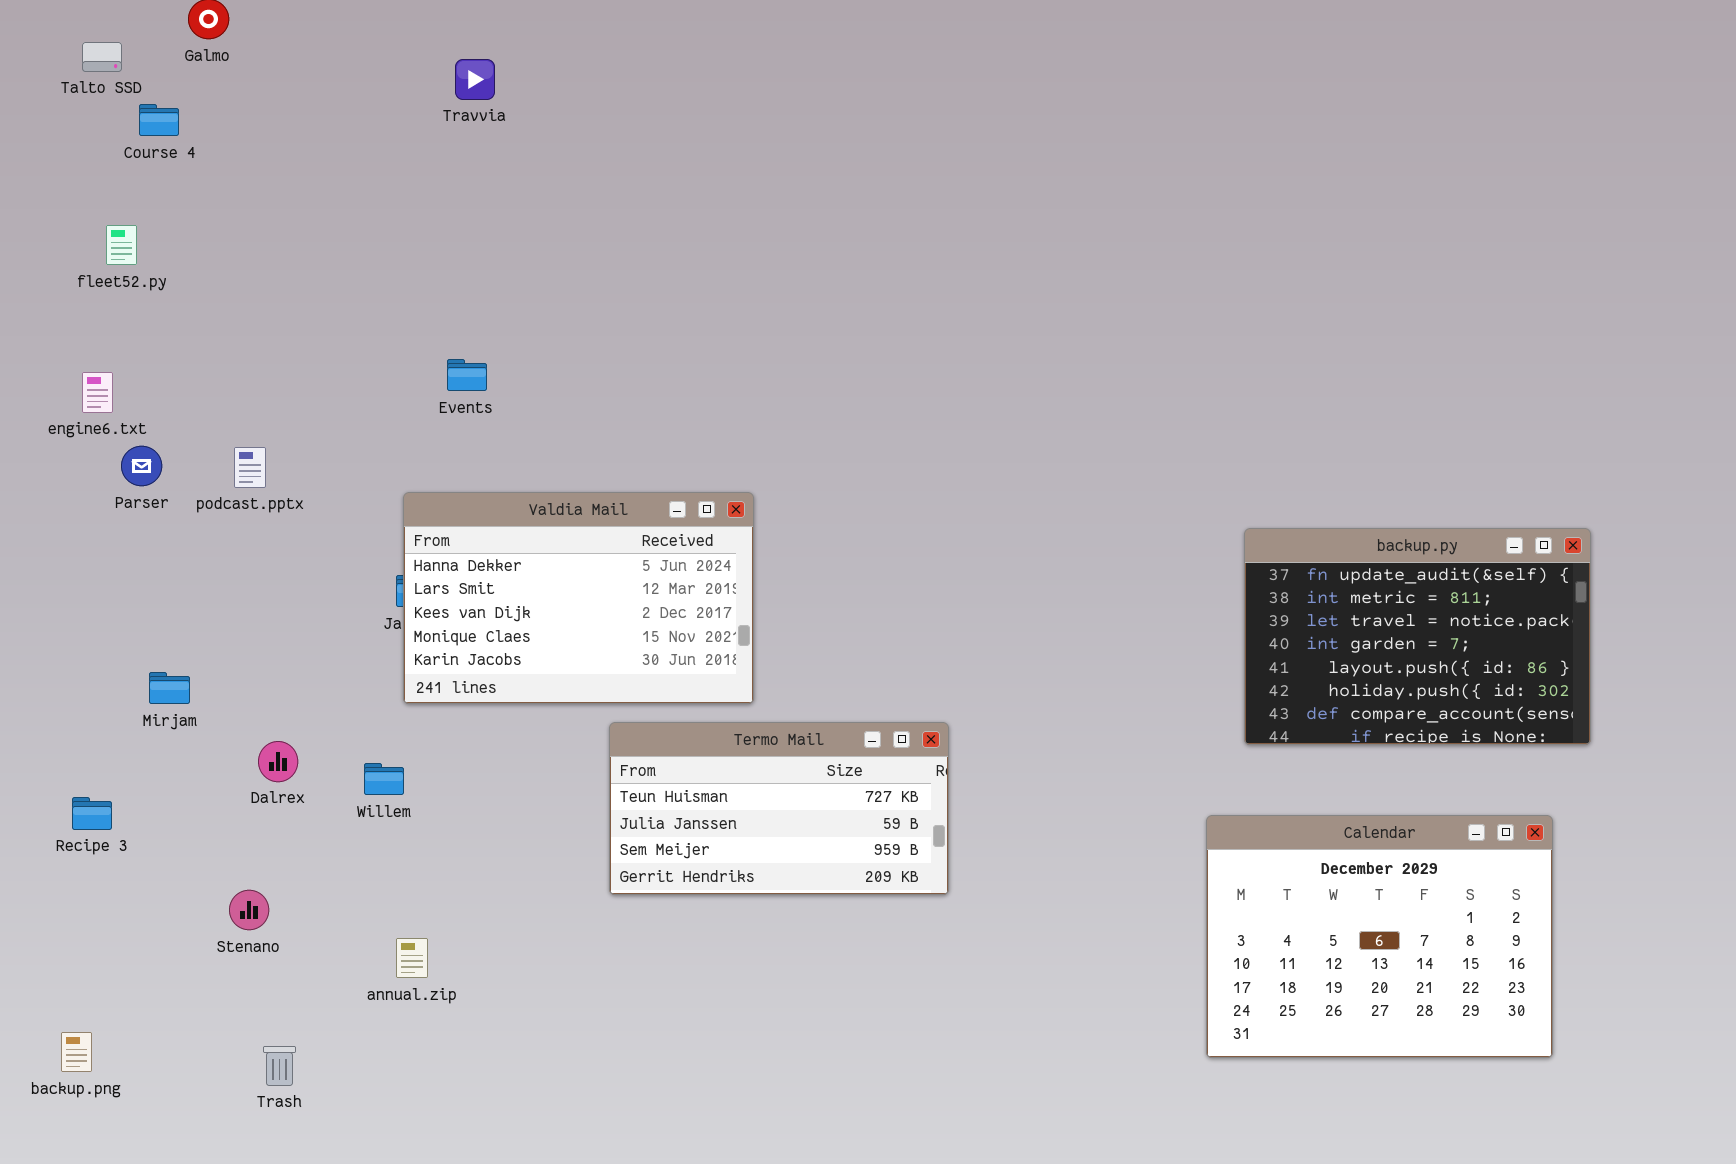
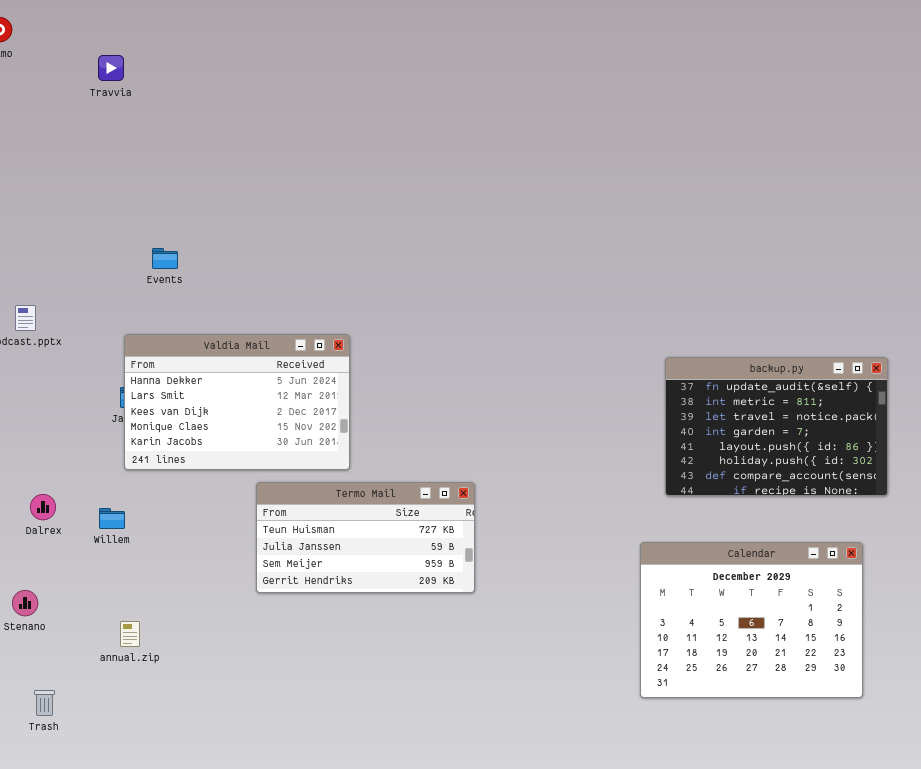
Travvia: [455,59,495,100] -> [98,55,124,81], moved

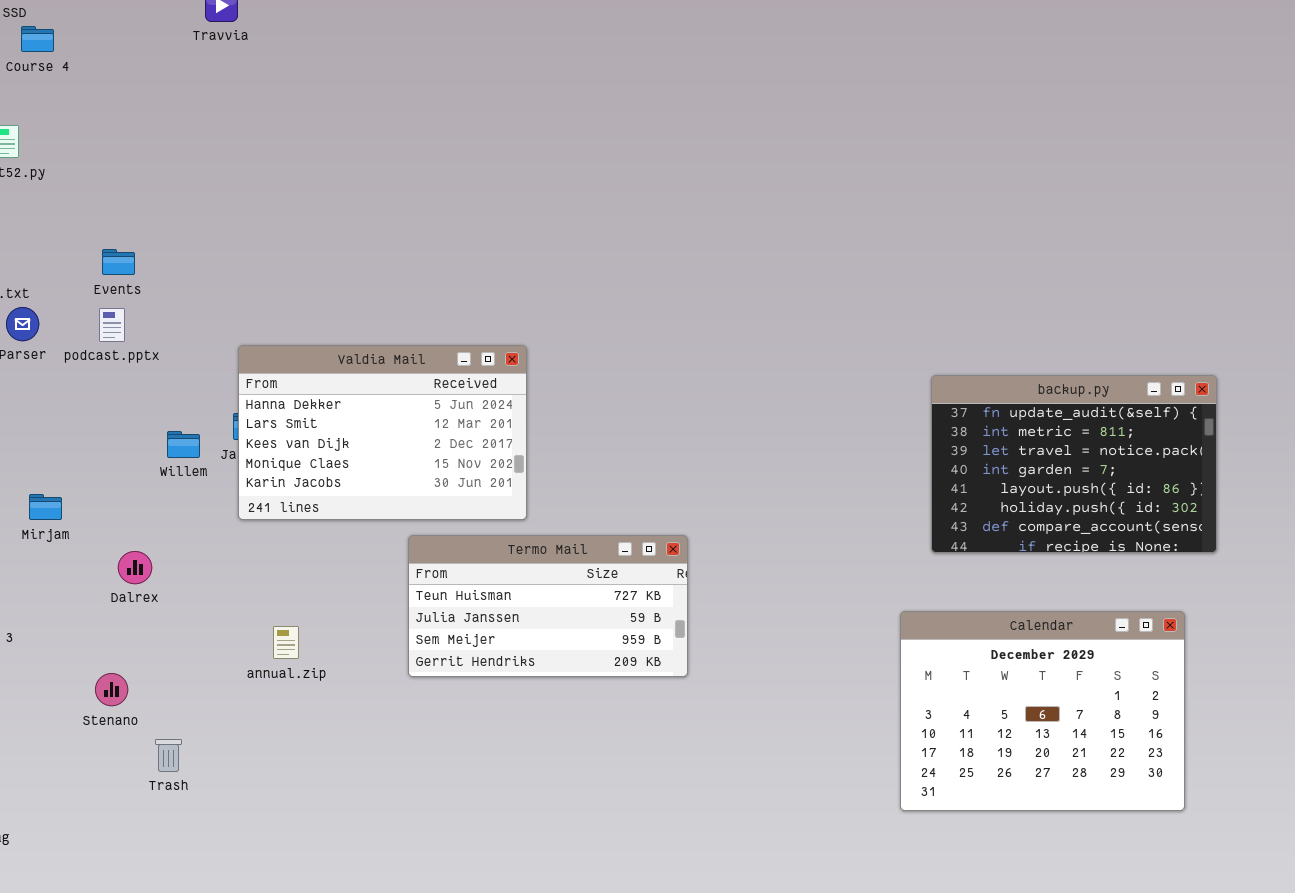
Events: [152,248,178,269] -> [102,249,135,275], moved
Willem: [99,508,125,529] -> [167,431,200,458], moved
annual.zip: [120,621,140,647] -> [273,626,299,659], moved
Trash: [34,690,55,716] -> [155,739,182,772], moved

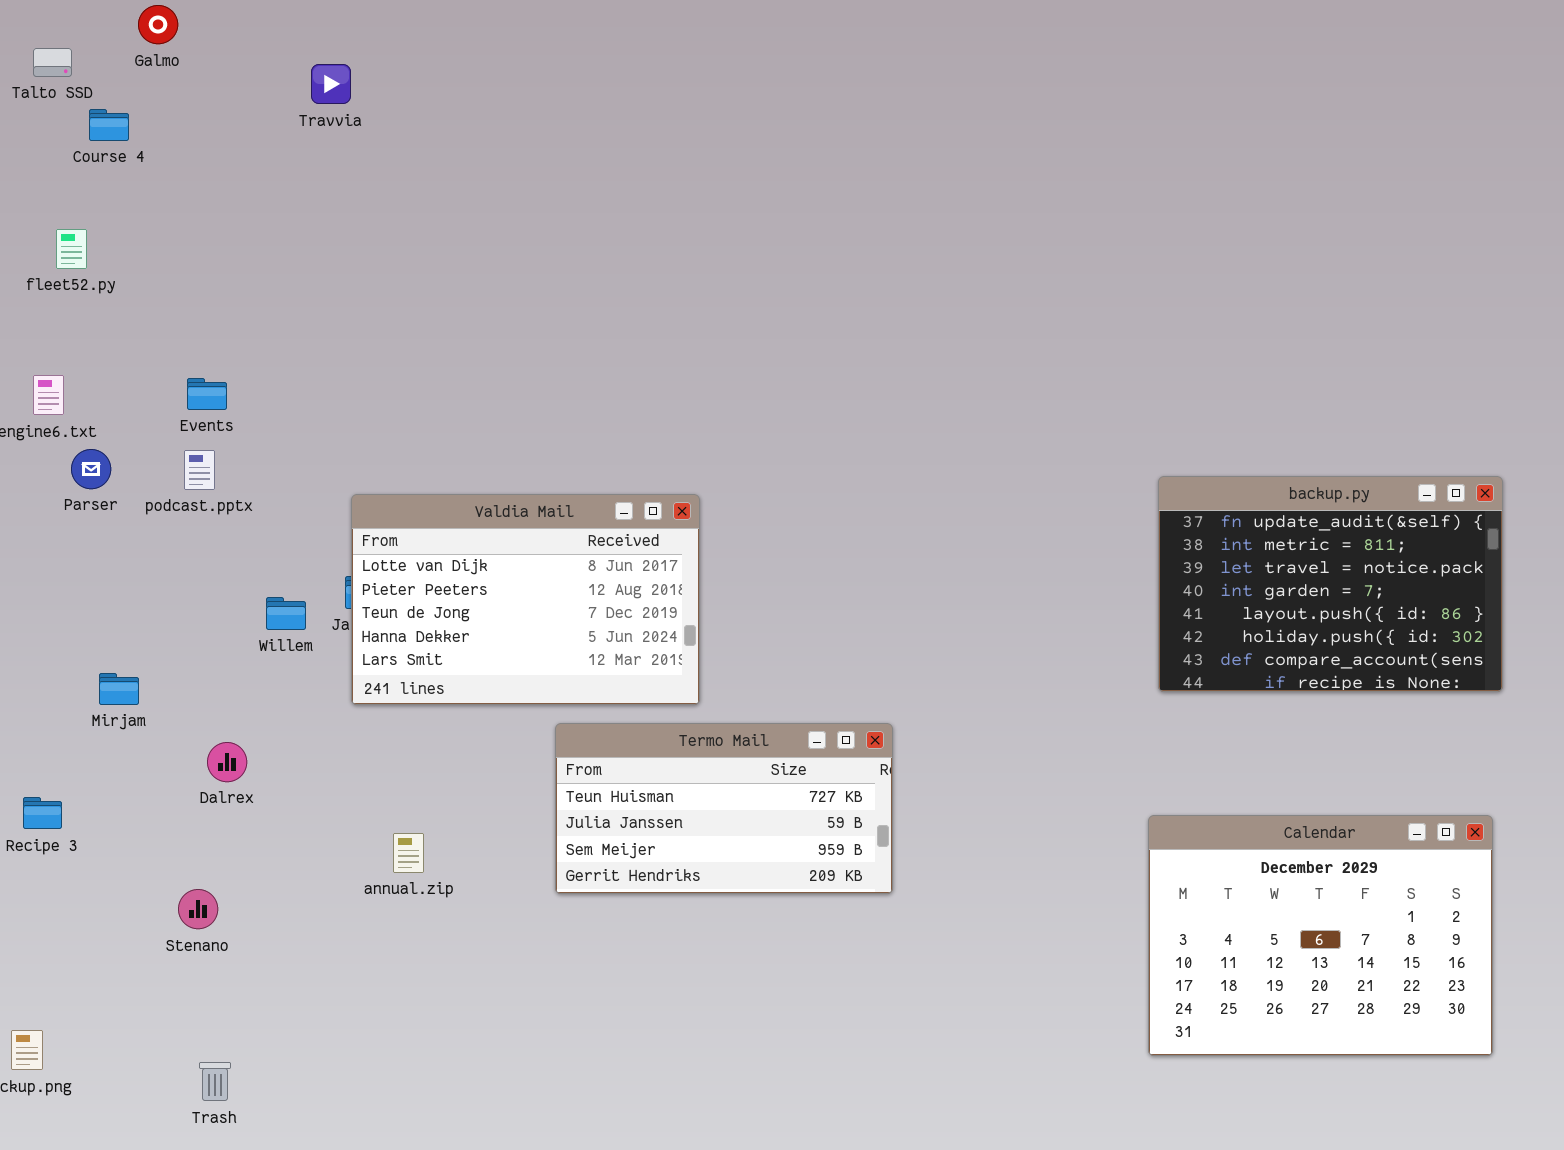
Valdia Mail: [238,345,527,520] -> [351,494,700,705], scrolled up 3 rows
backup.py: [931,375,1217,553] -> [1158,476,1503,692], moved
Trash: [155,739,182,772] -> [199,1062,231,1101], moved

